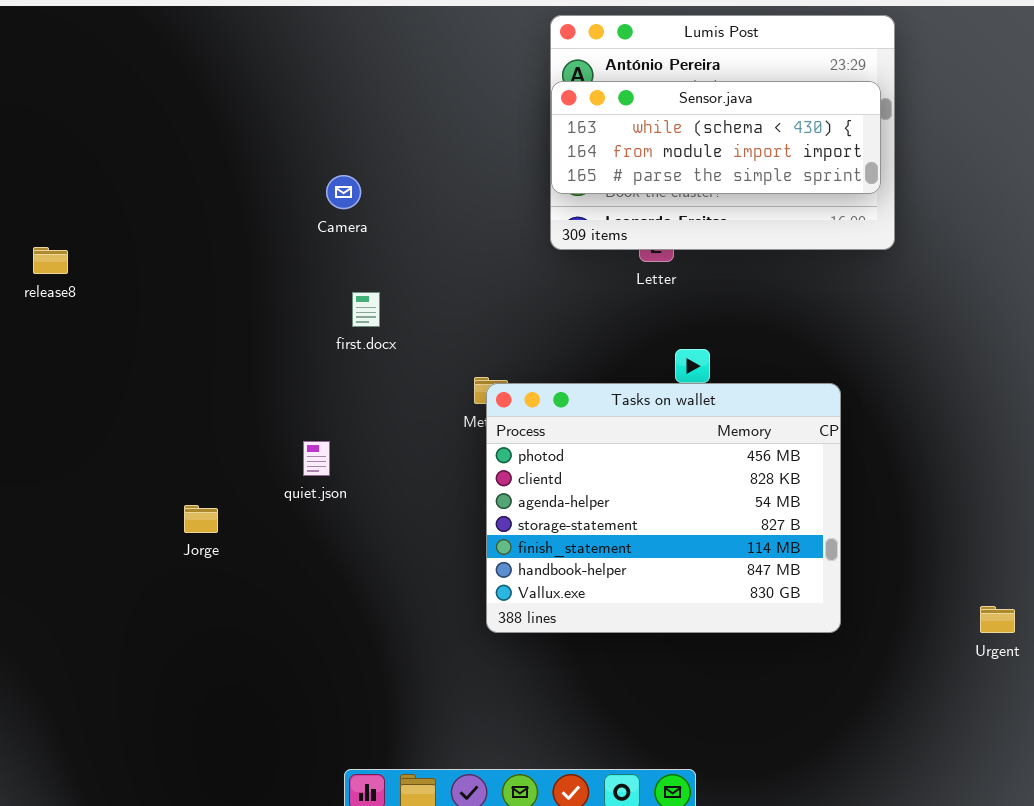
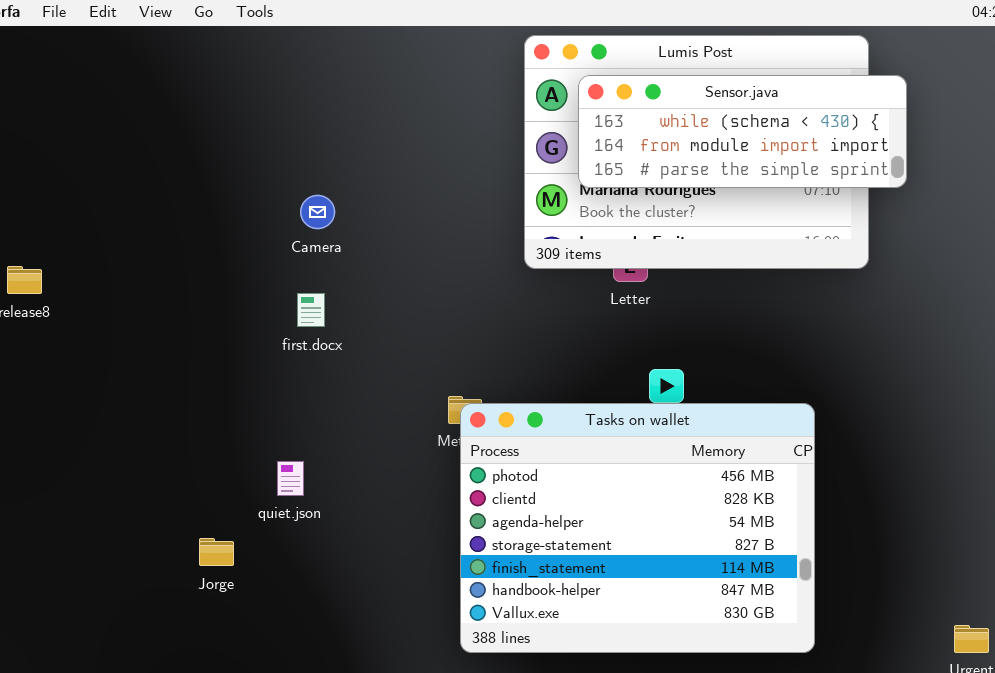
Sensor.java: [551,81,881,194] -> [578,75,907,188], moved
first.docx: [352,292,380,327] -> [297,293,325,327], moved
Jorge: [184,505,218,533] -> [199,538,234,566], moved

